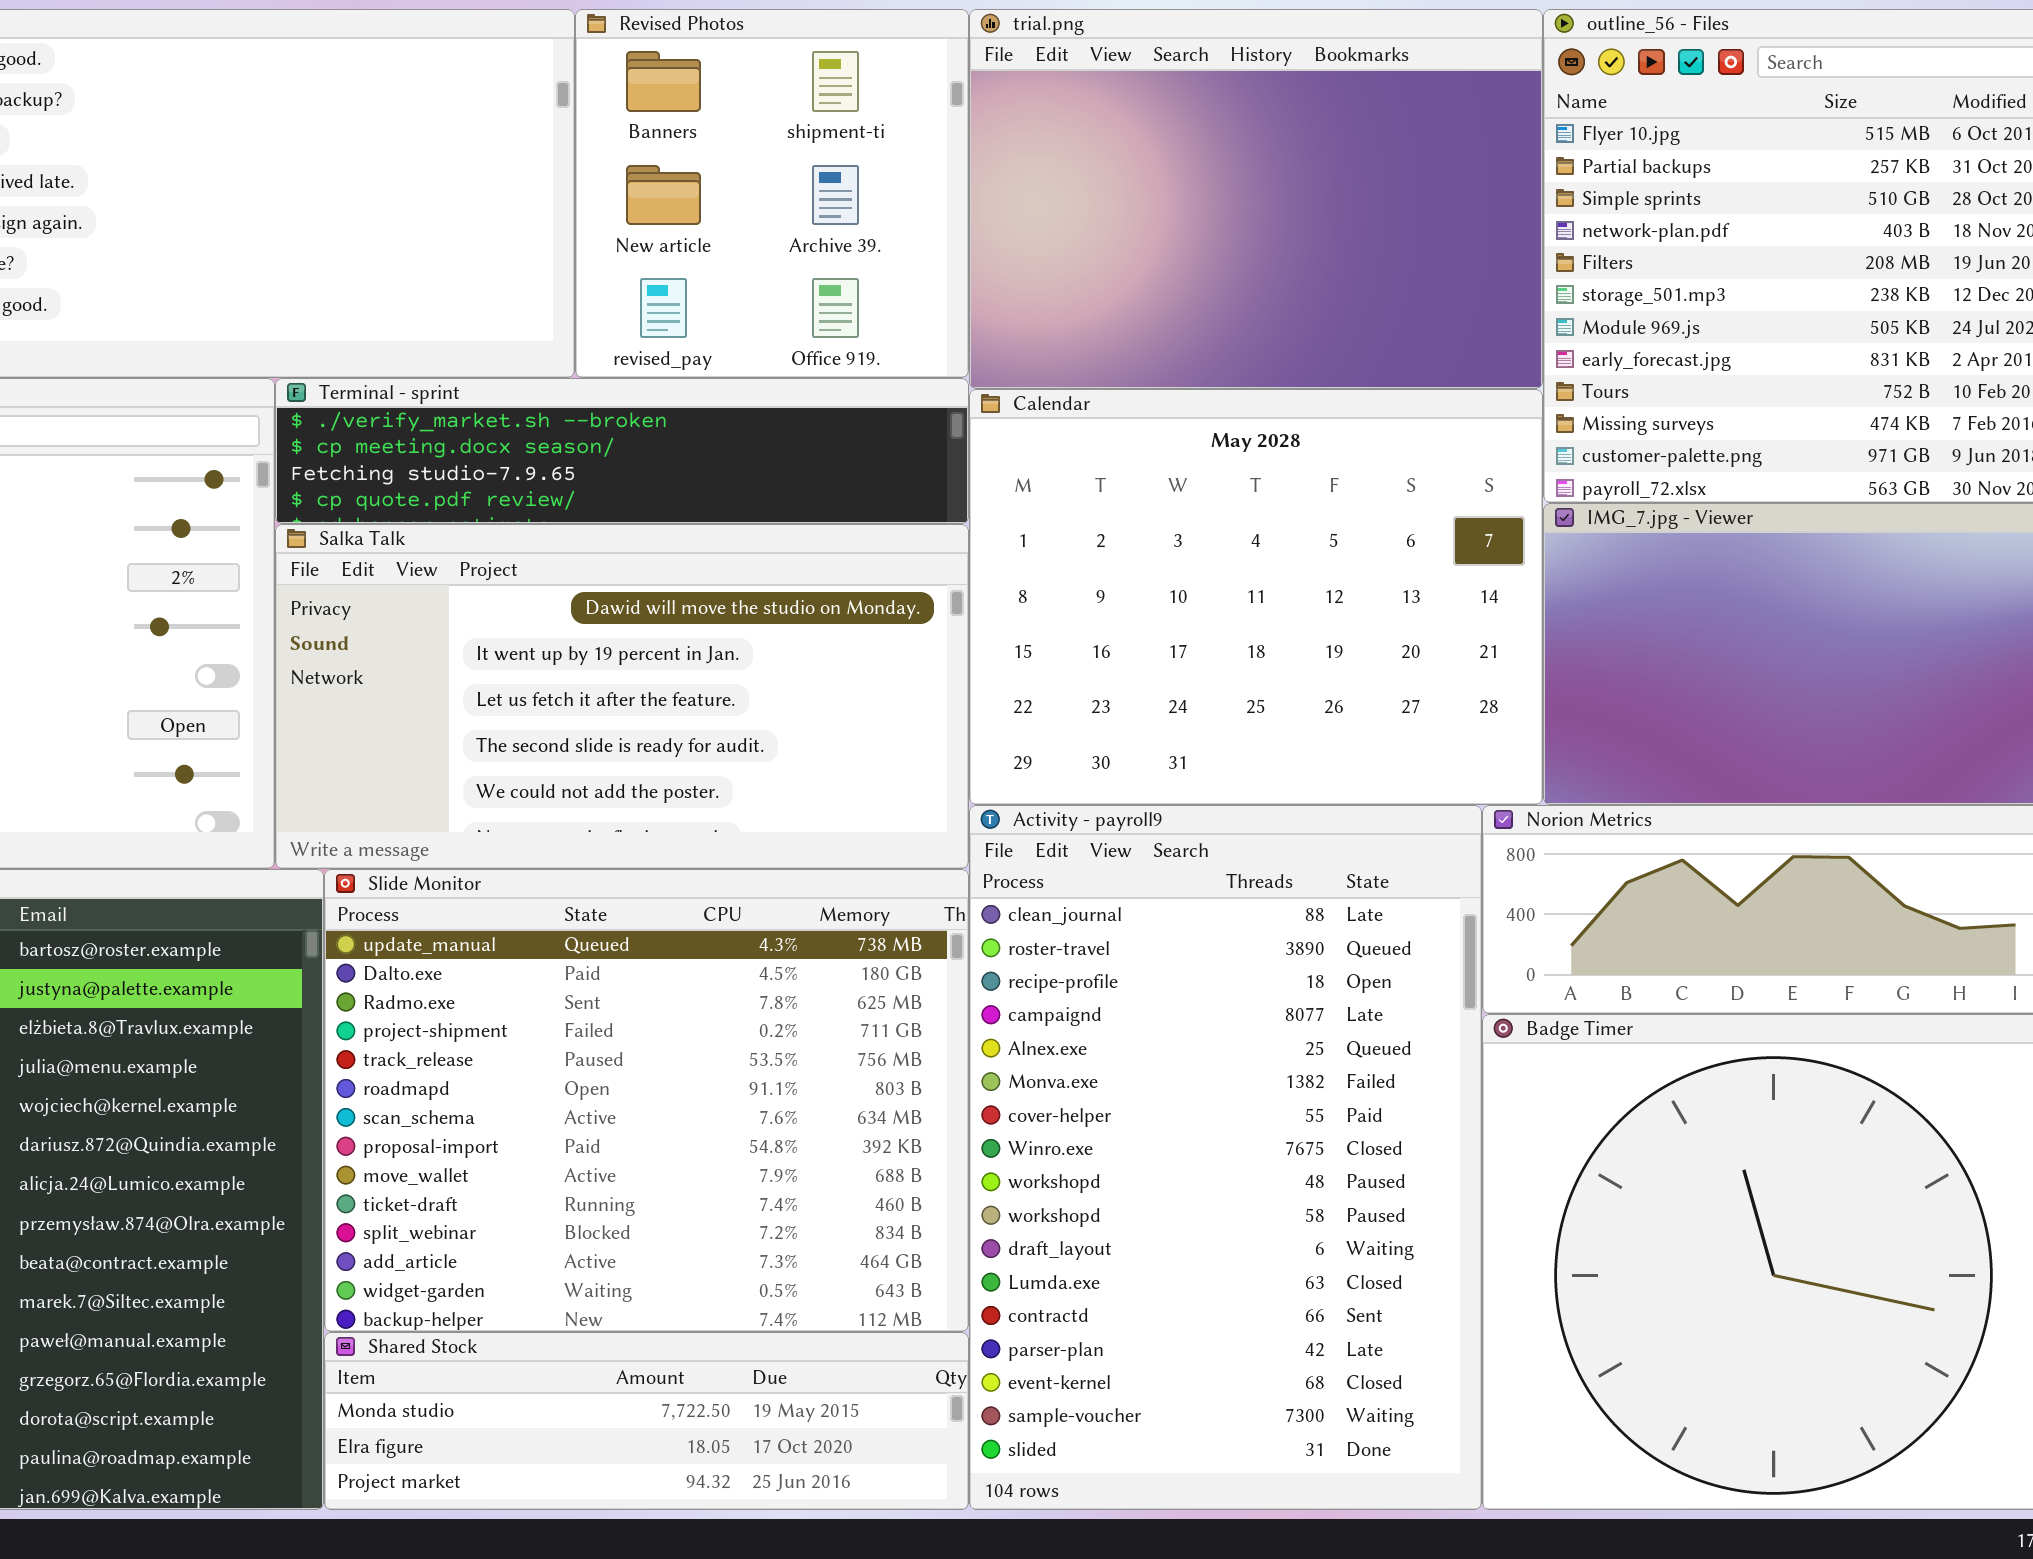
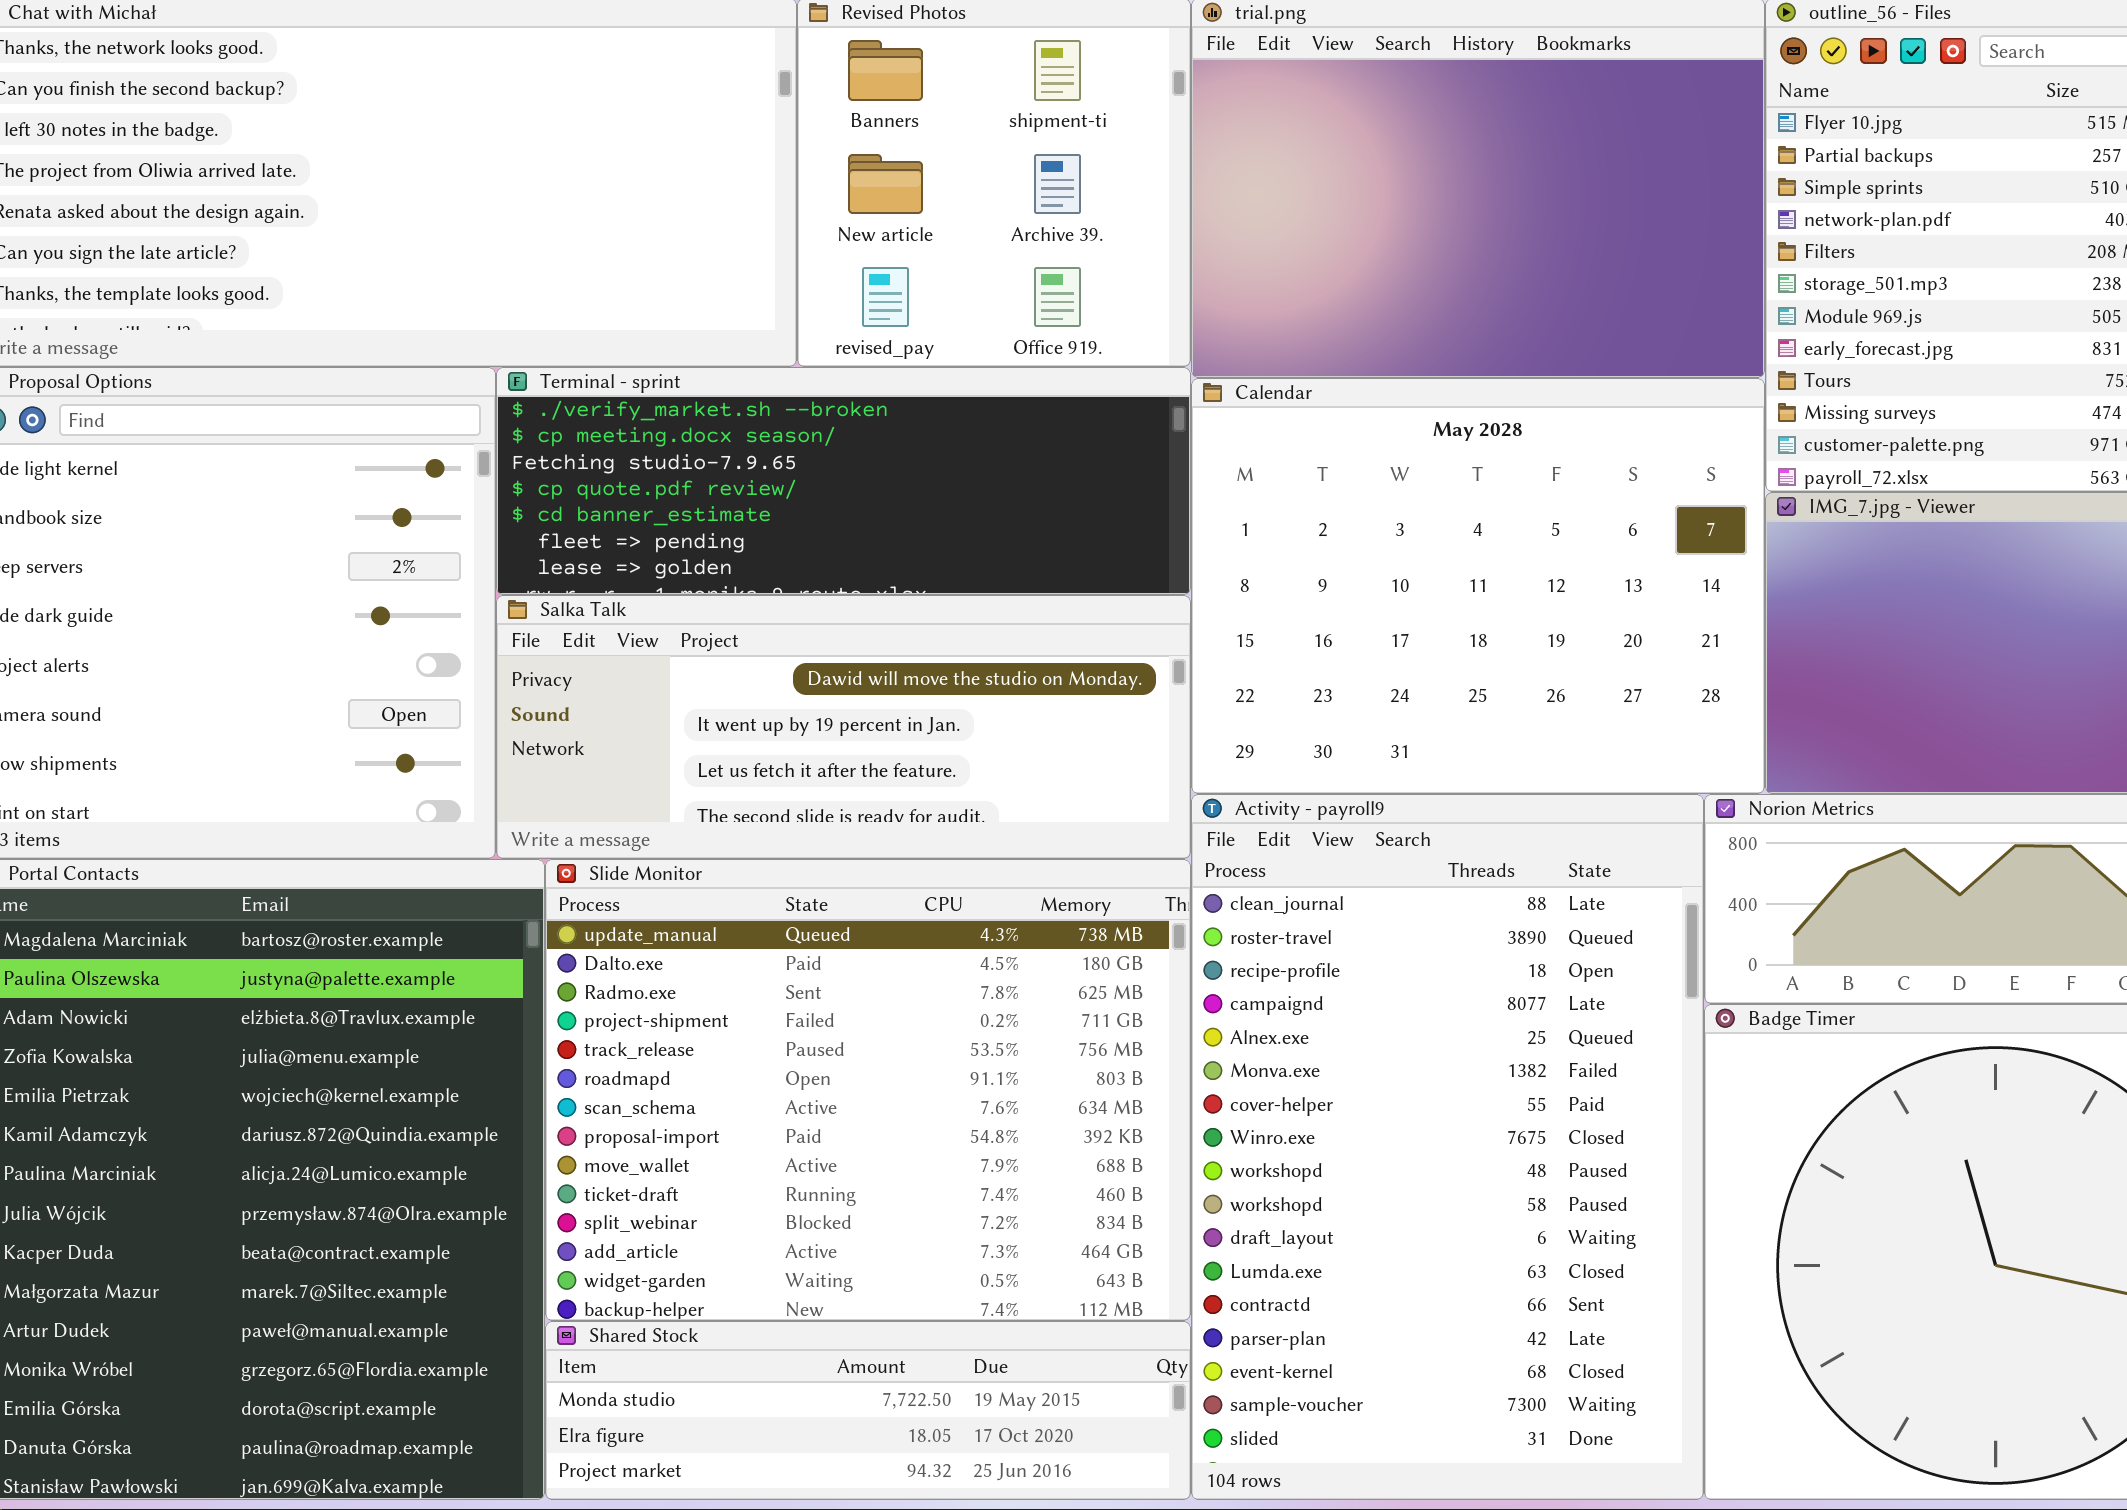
Terminal - sprint: [275,378,969,524] -> [496,367,1191,595], resized
Salka Talk: [275,524,969,869] -> [496,595,1191,859], resized

